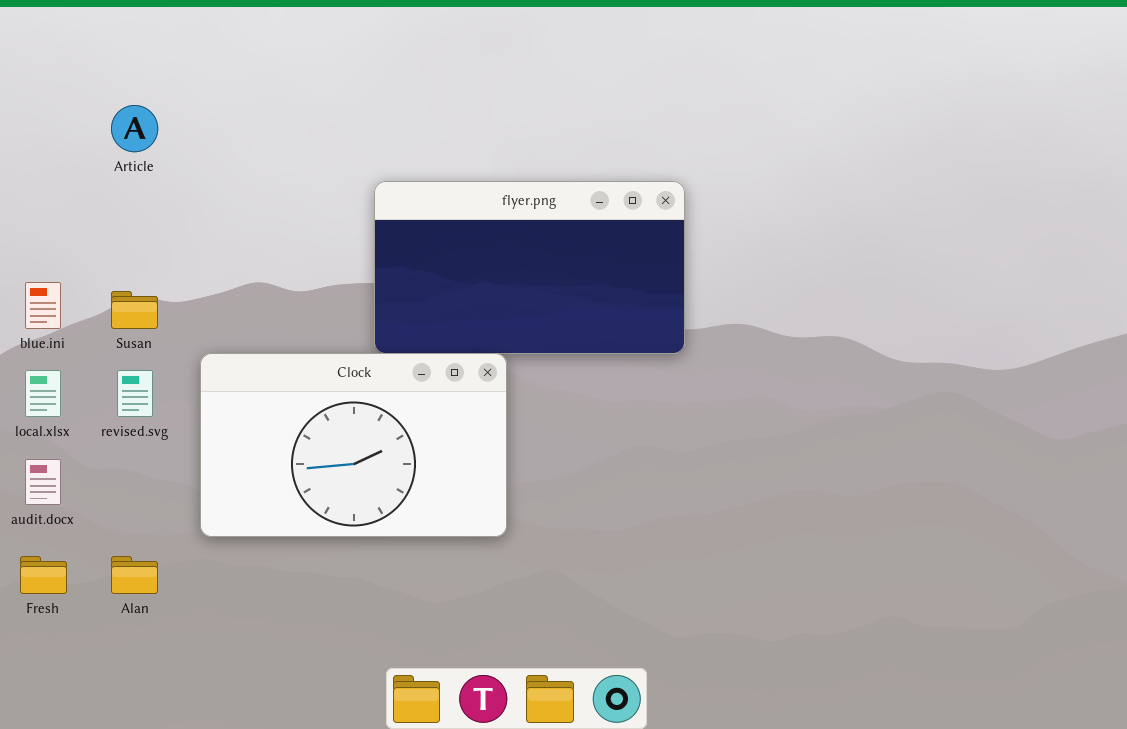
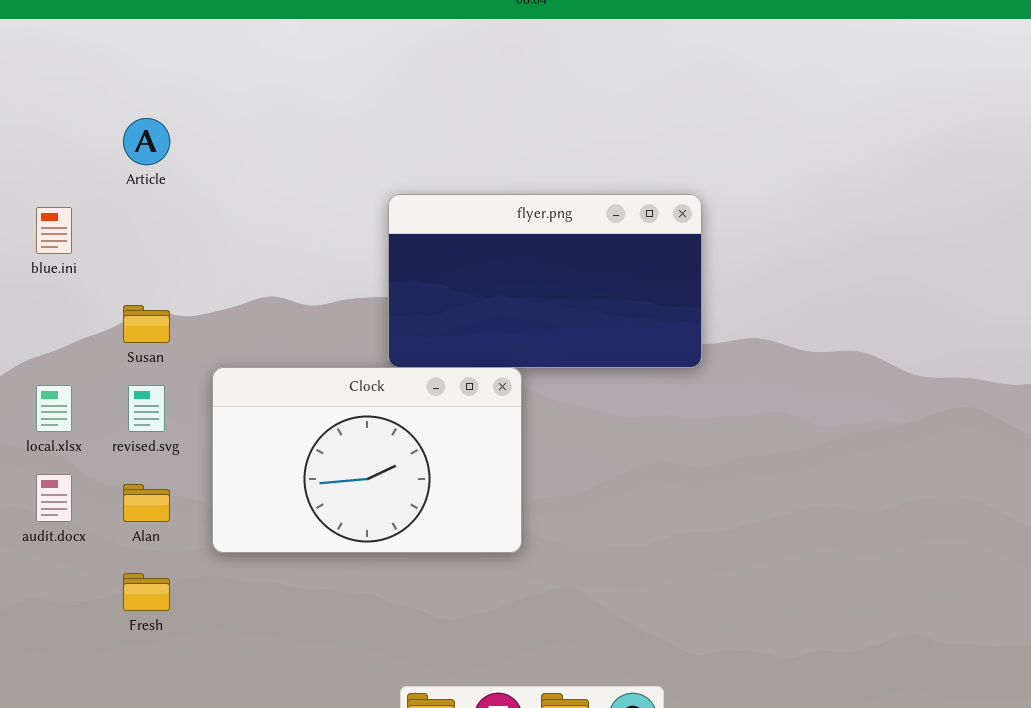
blue.ini: [25,282,61,329] -> [36,207,72,254], moved
Fresh: [20,556,67,594] -> [123,573,170,611], moved
Alan: [111,556,158,594] -> [123,484,170,522], moved

